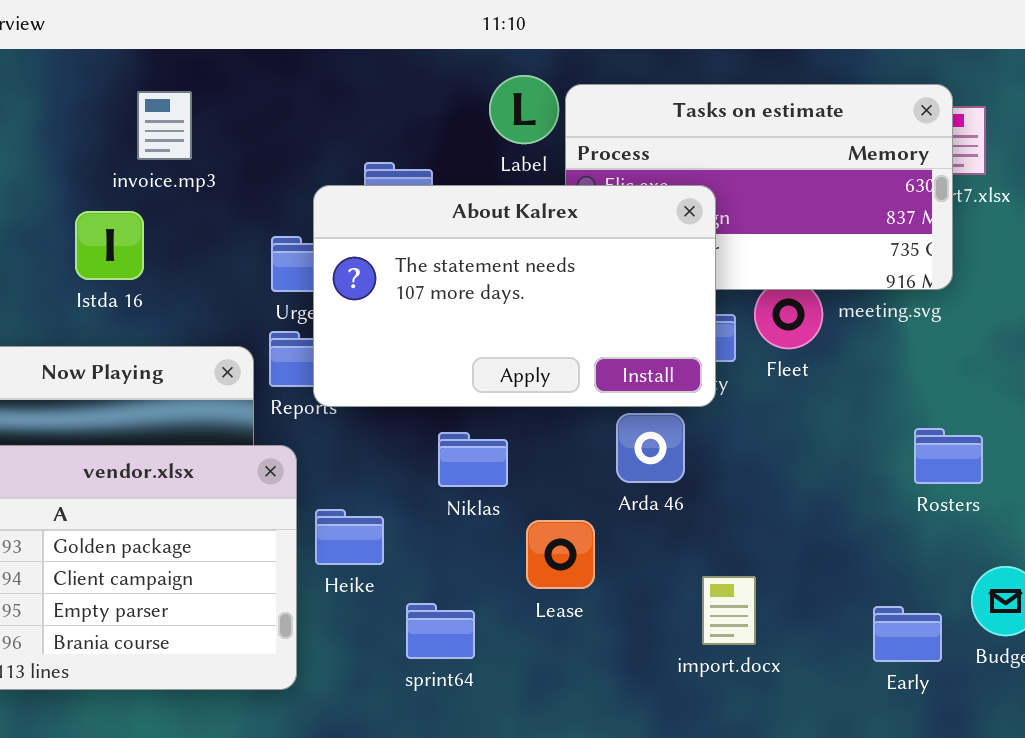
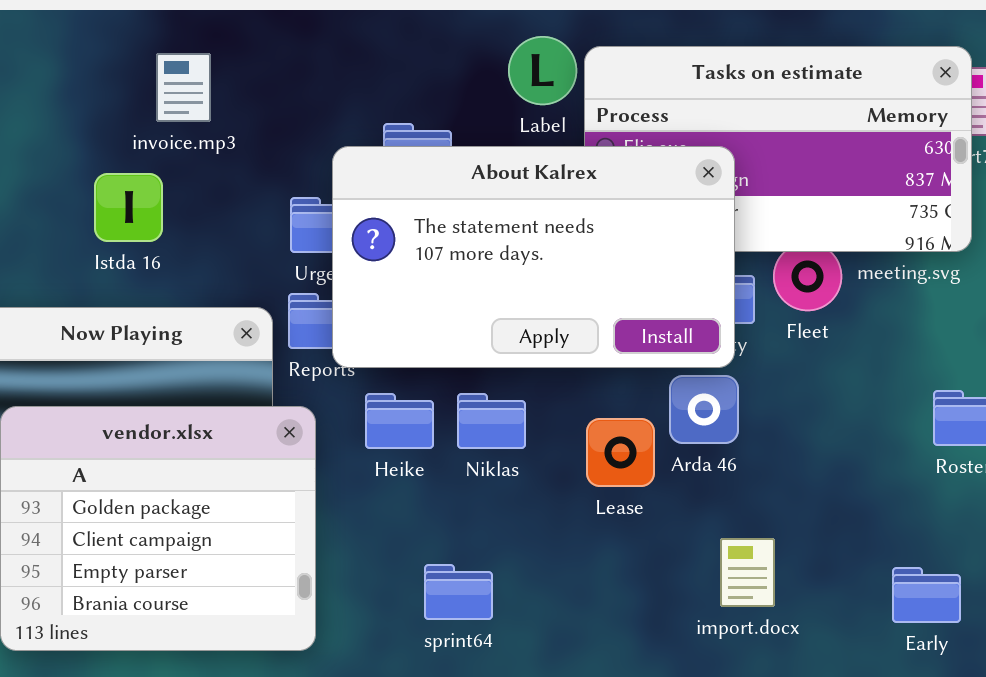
Arda 46: [616,413,685,483] -> [669,375,739,444], moved
Heike: [315,509,384,565] -> [365,393,434,449], moved
Lease: [526,520,595,589] -> [586,418,655,487], moved

